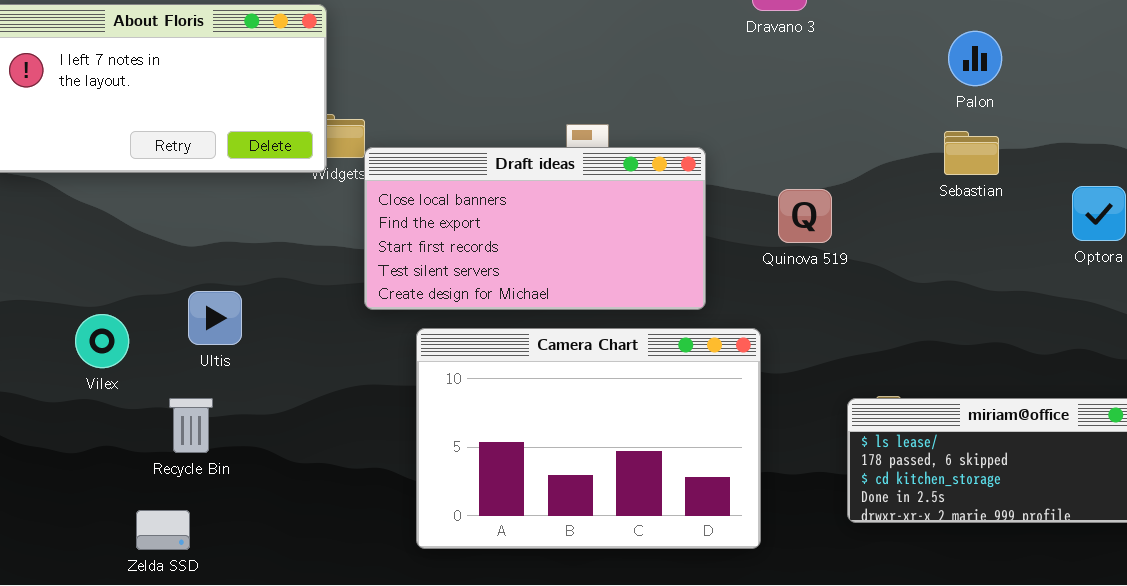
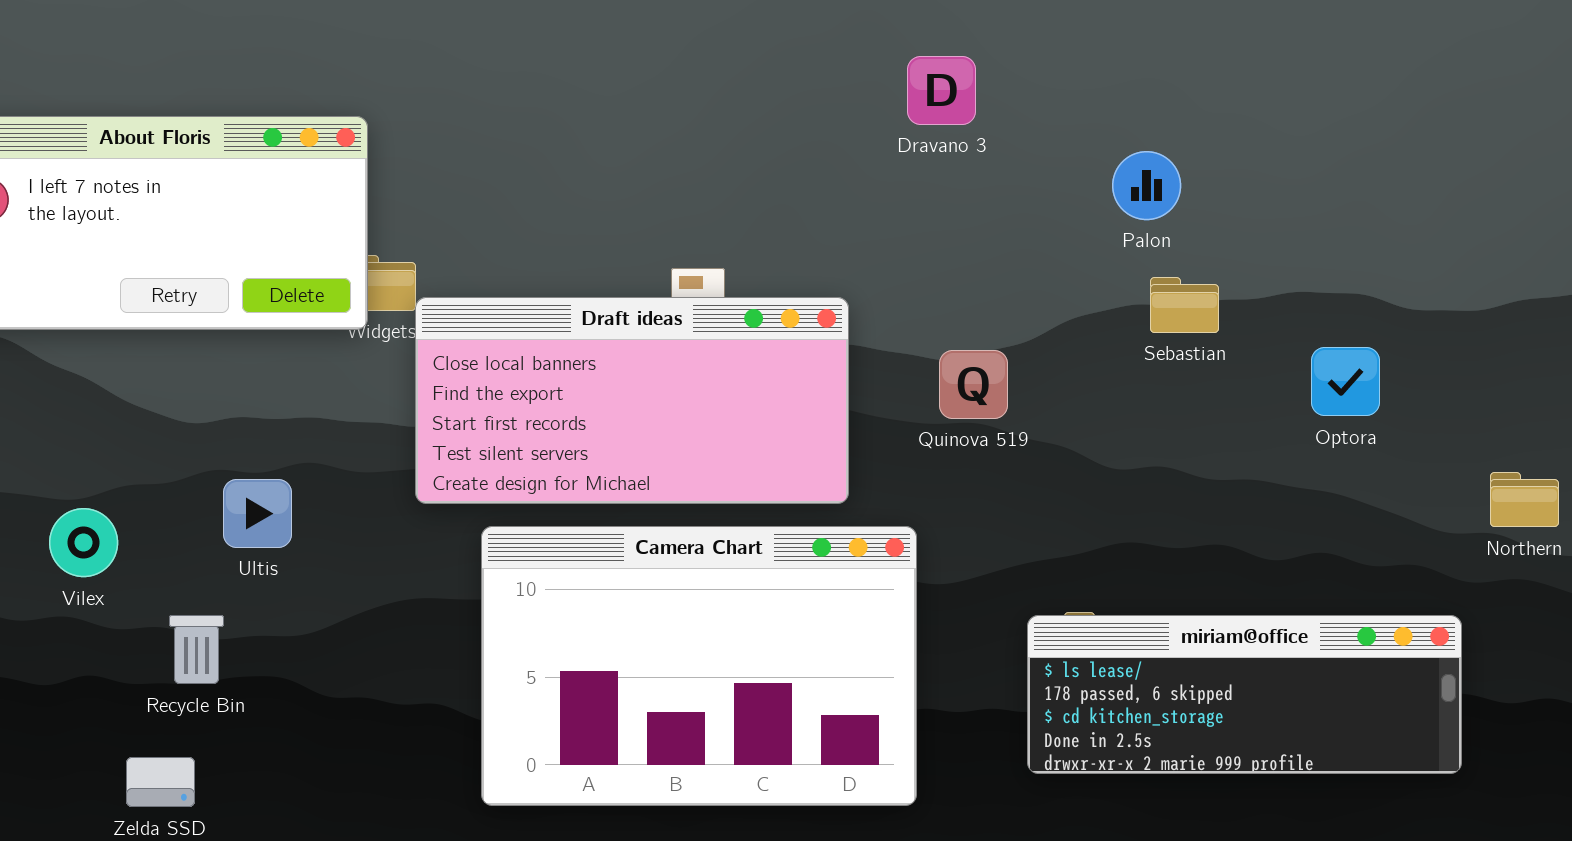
Palon: [948,31,1002,86] -> [1112,151,1181,220], moved
Ultis: [188,291,242,345] -> [223,479,292,548], moved

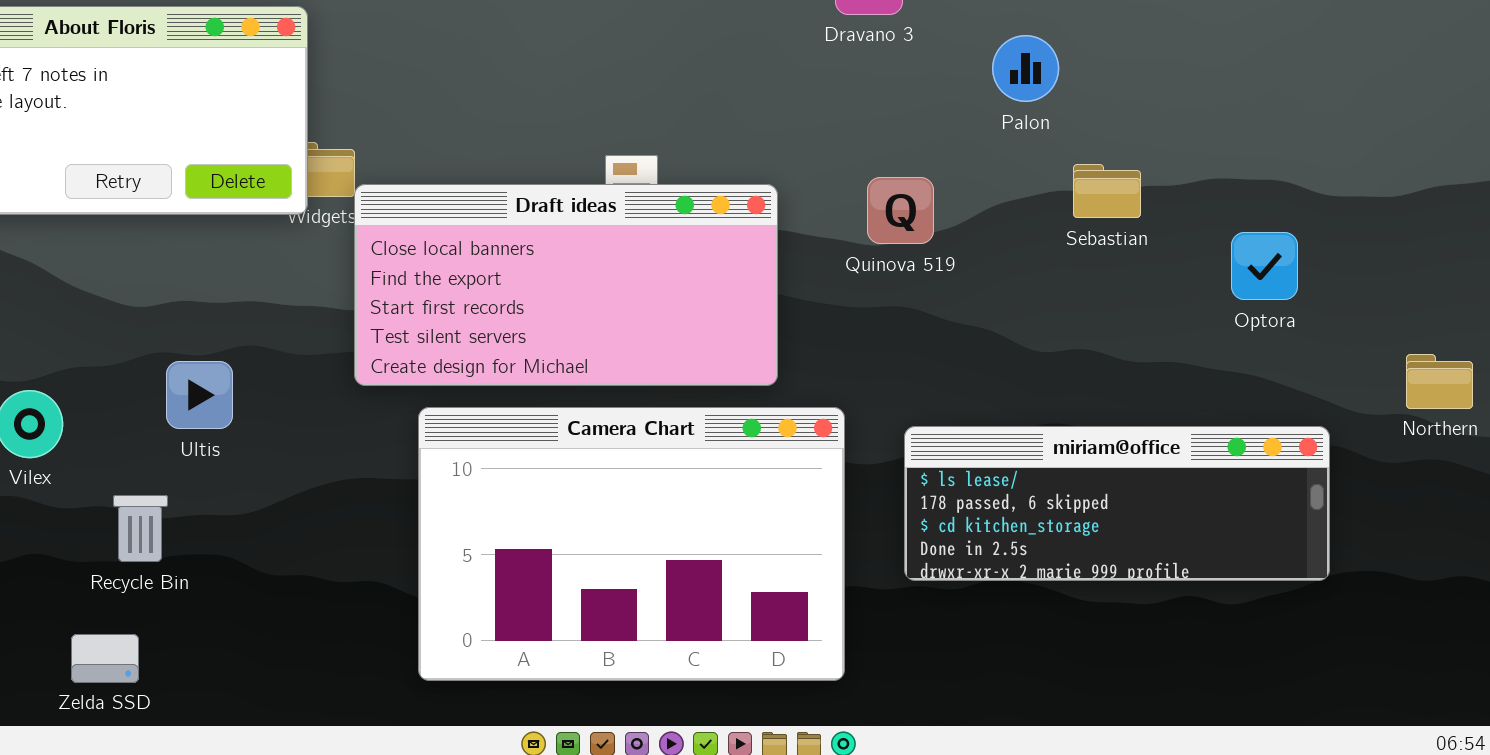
Palon: [1112,151,1181,220] -> [992,35,1059,102], moved
Quinova 519: [939,350,1008,419] -> [867,177,934,244], moved
miriam@office: [1027,615,1462,774] -> [904,426,1330,581], moved

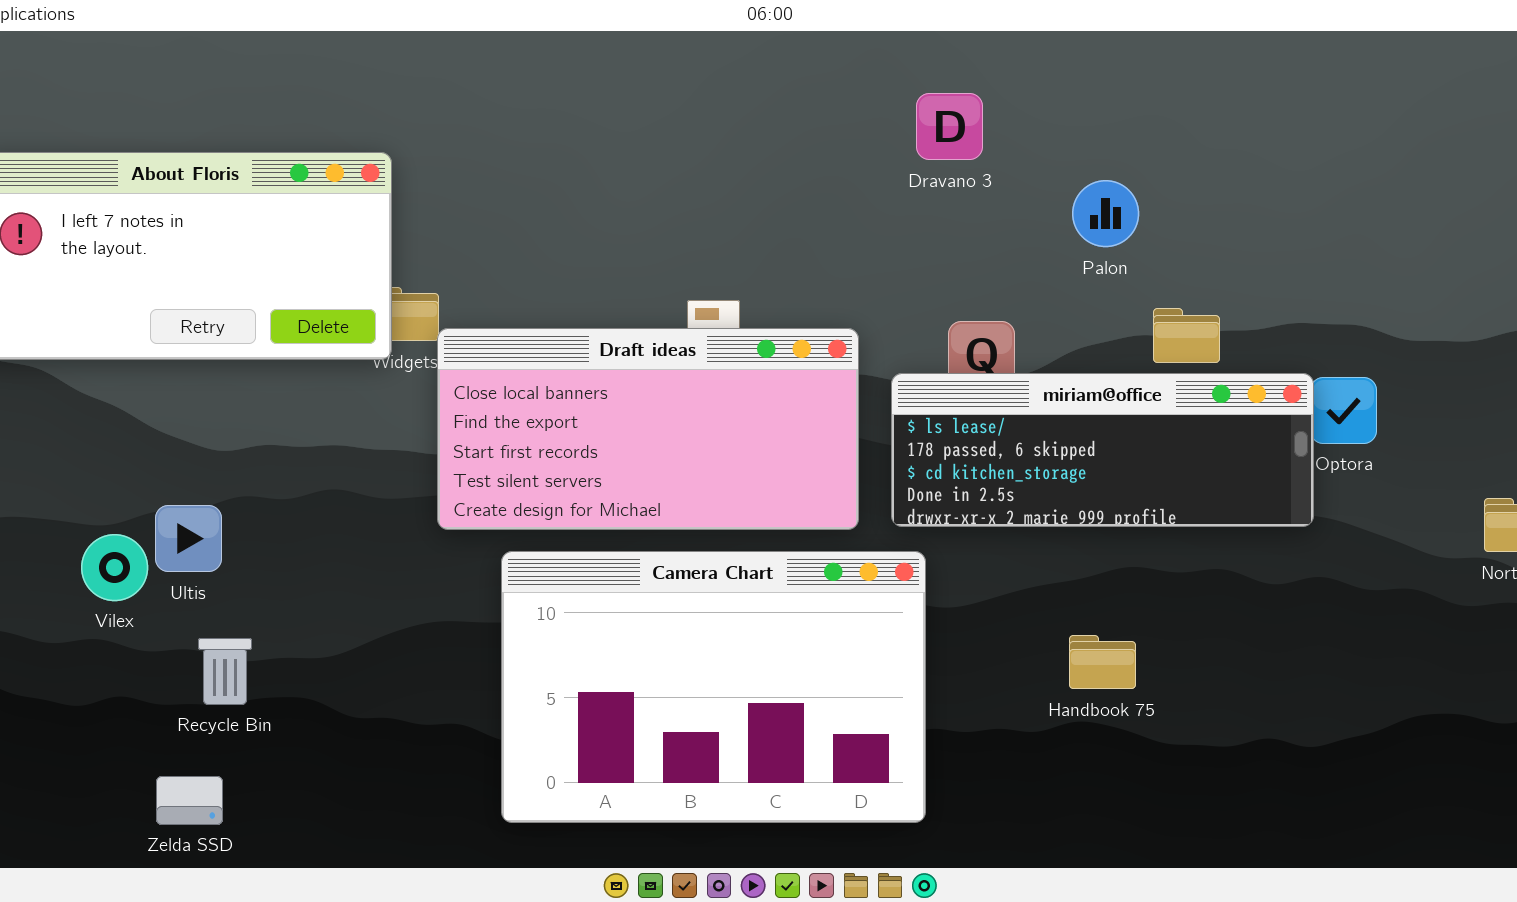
Ultis: [166,361,233,429] -> [155,505,222,572], moved
miriam@office: [904,426,1330,581] -> [891,373,1314,527], moved

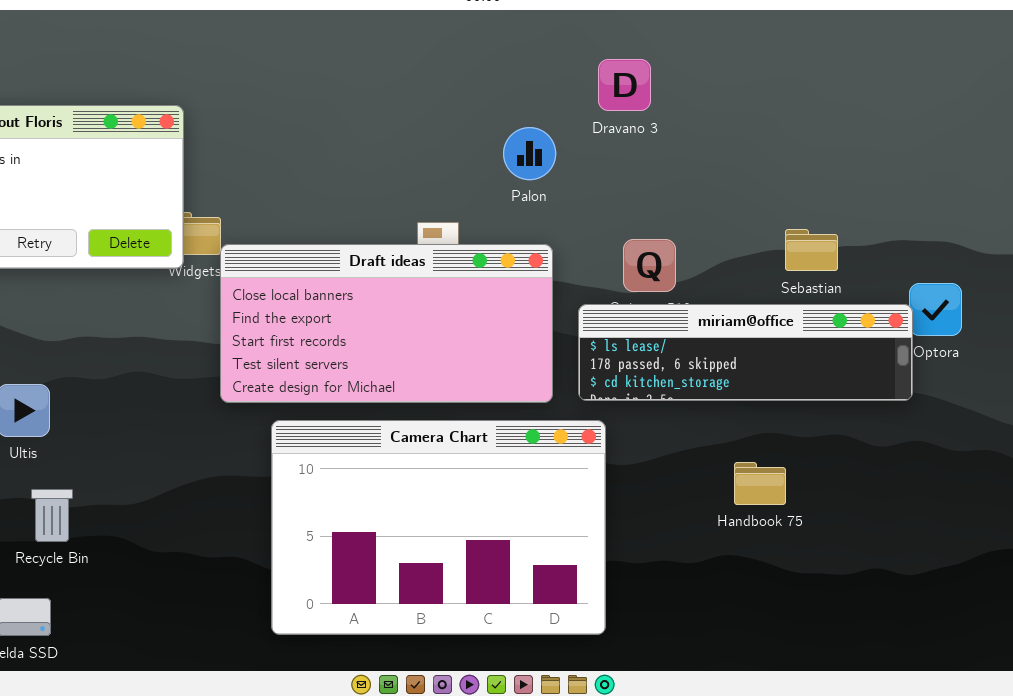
Palon: [1072,180,1139,247] -> [503,127,556,180], moved
miriam@office: [891,373,1314,527] -> [578,304,913,401], resized
Handbook 75: [1069,635,1136,689] -> [734,462,786,505], moved

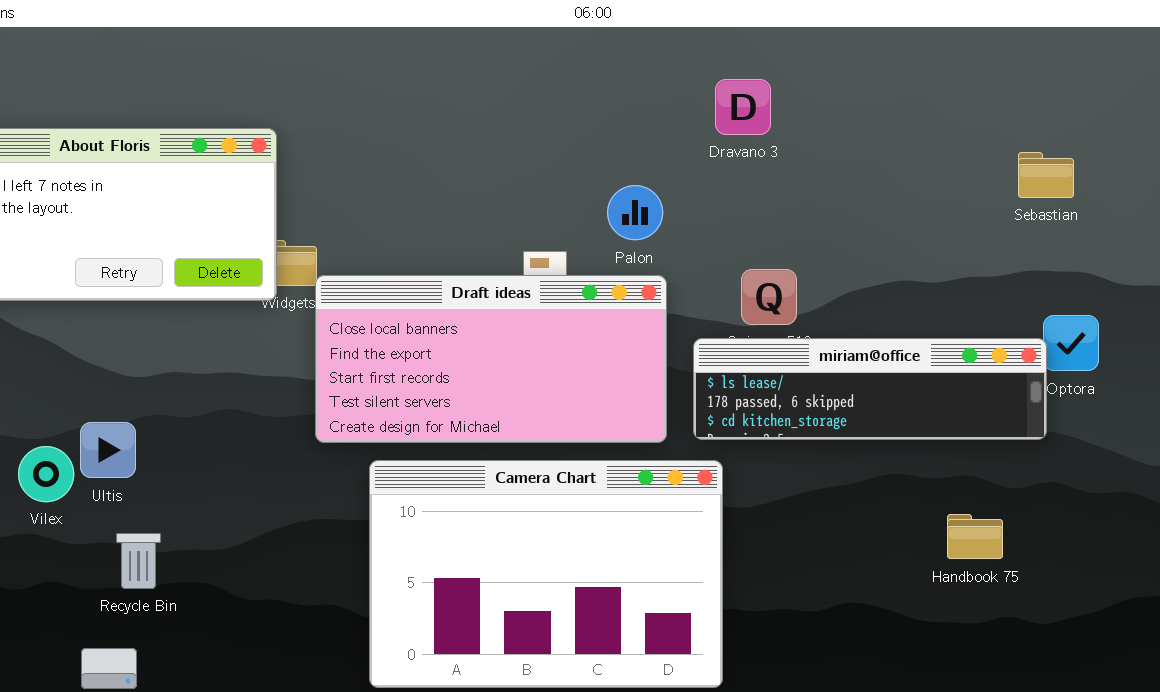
Palon: [503,127,556,180] -> [607,185,663,240], moved
Sebastian: [785,229,838,271] -> [1018,152,1074,198], moved
Handbook 75: [734,462,786,505] -> [947,514,1003,559], moved

